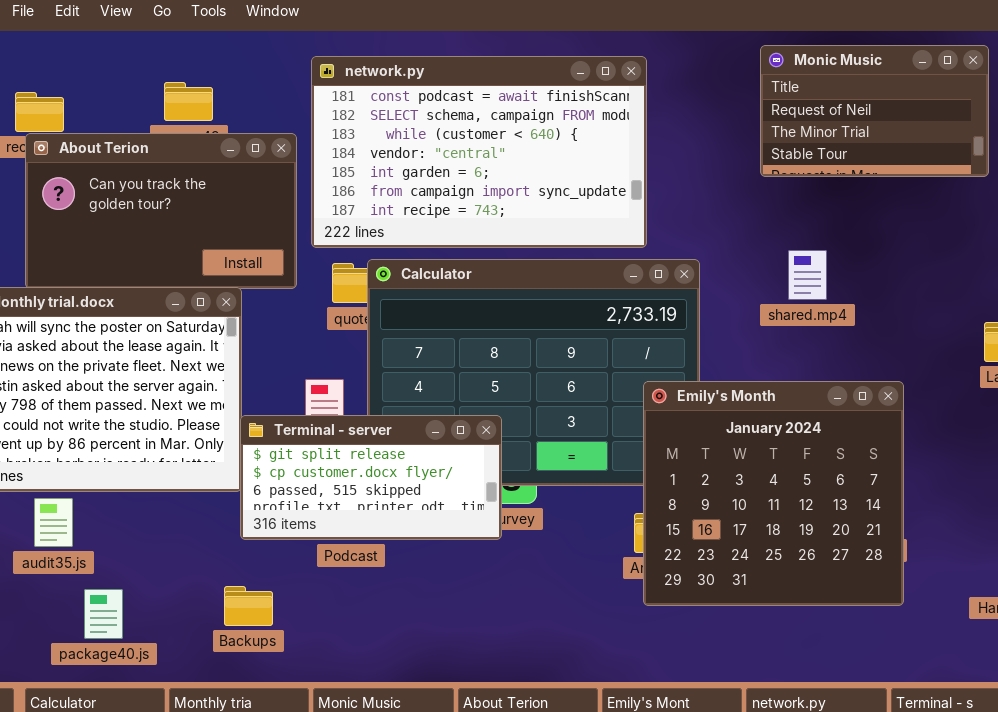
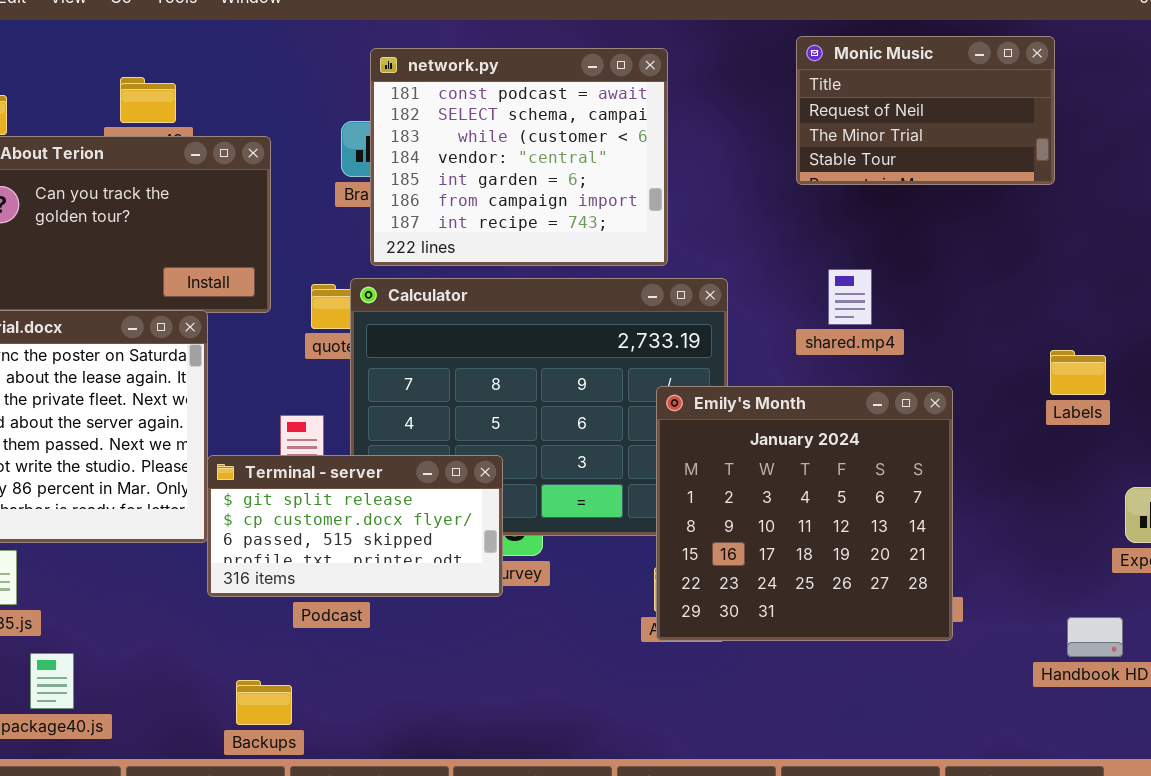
network.py: [311,56,647,248] -> [370,48,668,266], resized
Emily's Month: [643,381,904,606] -> [656,386,953,641], moved
Backups: [224,586,273,626] -> [236,680,292,725], moved

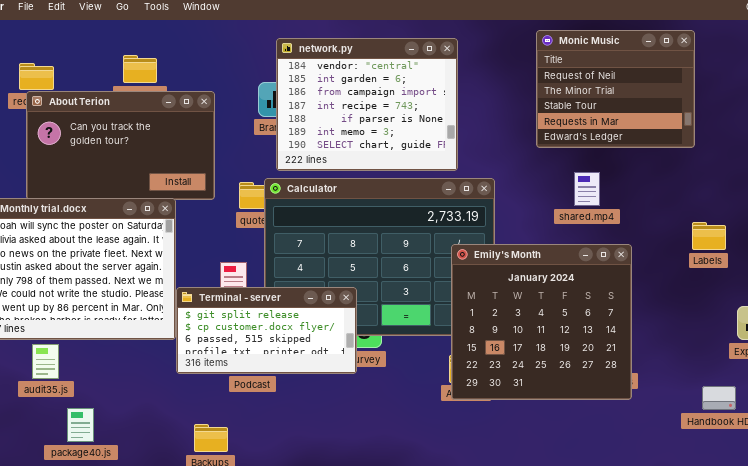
Monic Music: [796,36,1055,185] -> [536,30,695,148], resized
network.py: [370,48,668,266] -> [276,38,458,171], scrolled down 3 rows
shared.mp4: [828,269,872,325] -> [574,172,600,206], moved

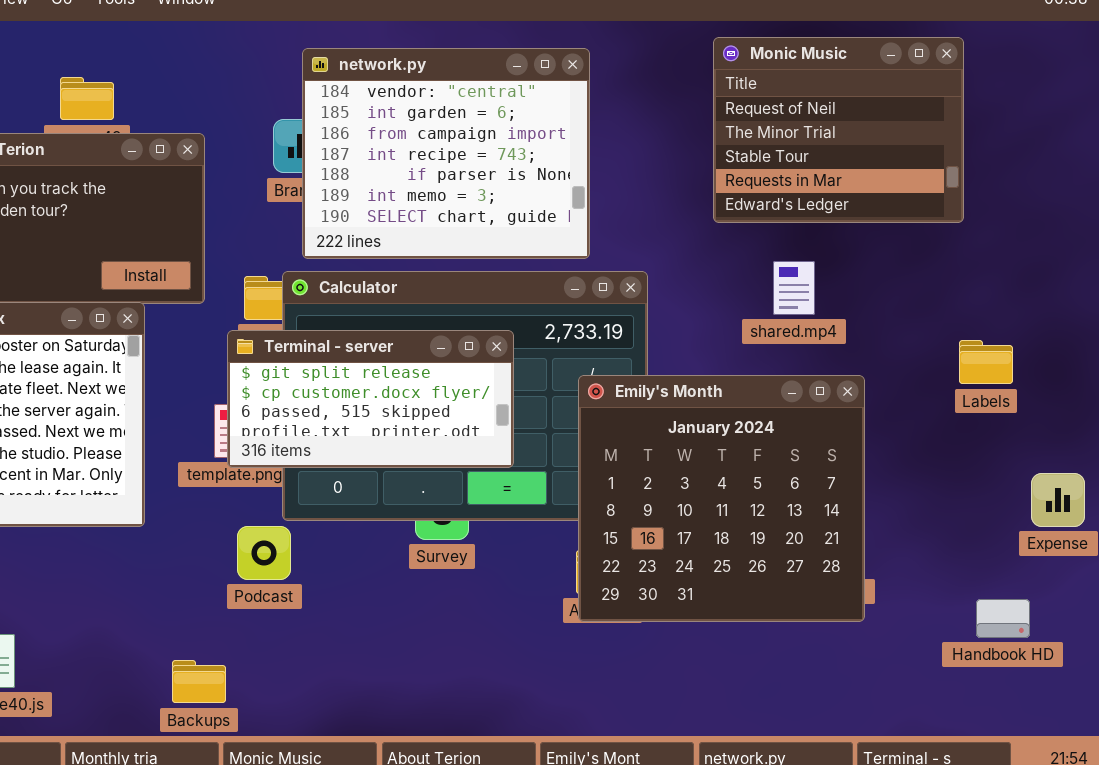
Terminal - server: [176,287,357,374] -> [227,330,514,468], moved

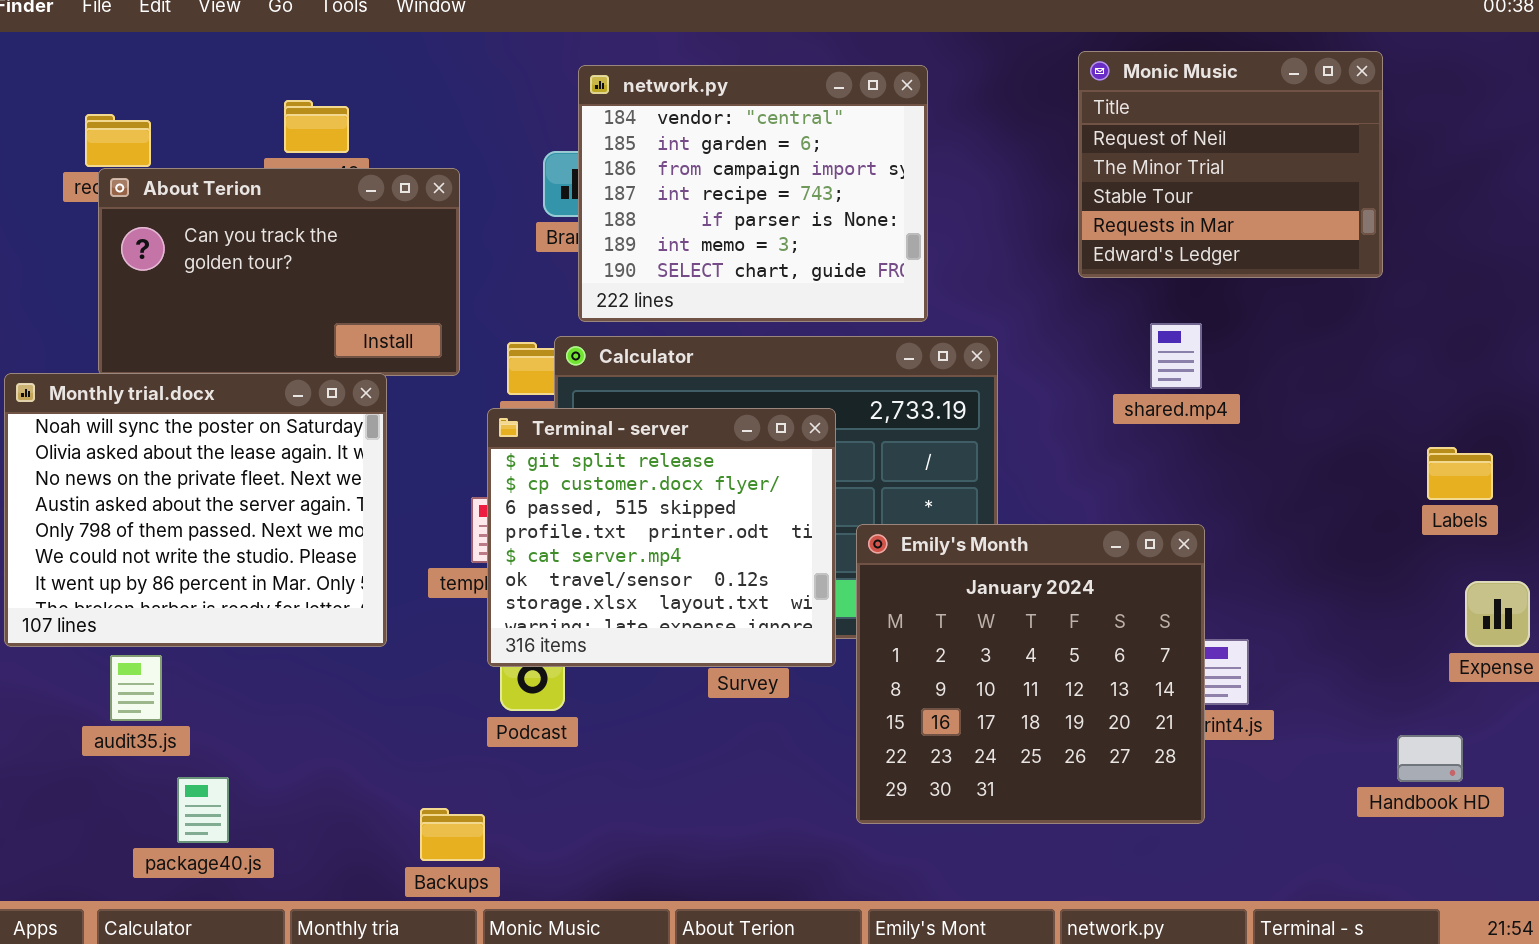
Terminal - server: [227,330,514,468] -> [487,408,836,667], resized
Labels: [959,340,1013,384] -> [1427,447,1493,500], moved
Emily's Month: [578,375,865,622] -> [856,524,1205,824], moved

